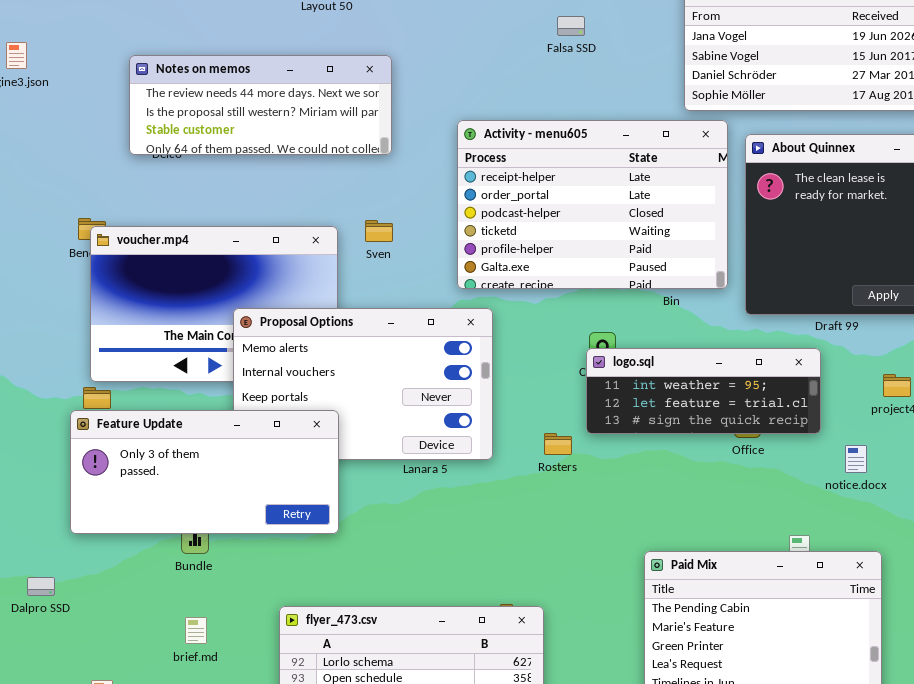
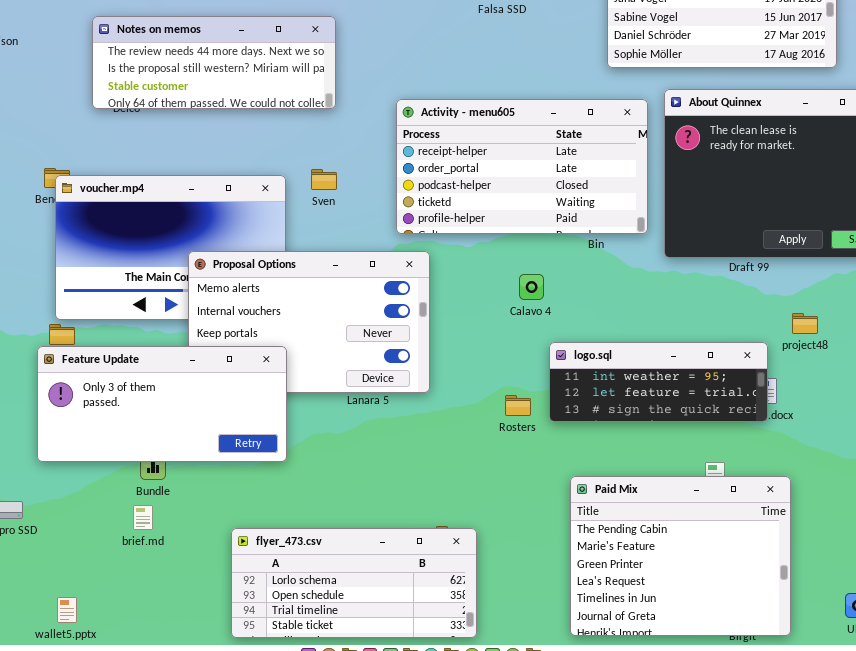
Activity - menu605: [457,120,728,289] -> [396,99,648,234], resized
logo.sql: [586,348,821,434] -> [549,342,768,422], moved
Rosters: [544,433,572,455] -> [505,395,531,416], moved
brief.md: [185,617,207,644] -> [133,505,153,530], moved

